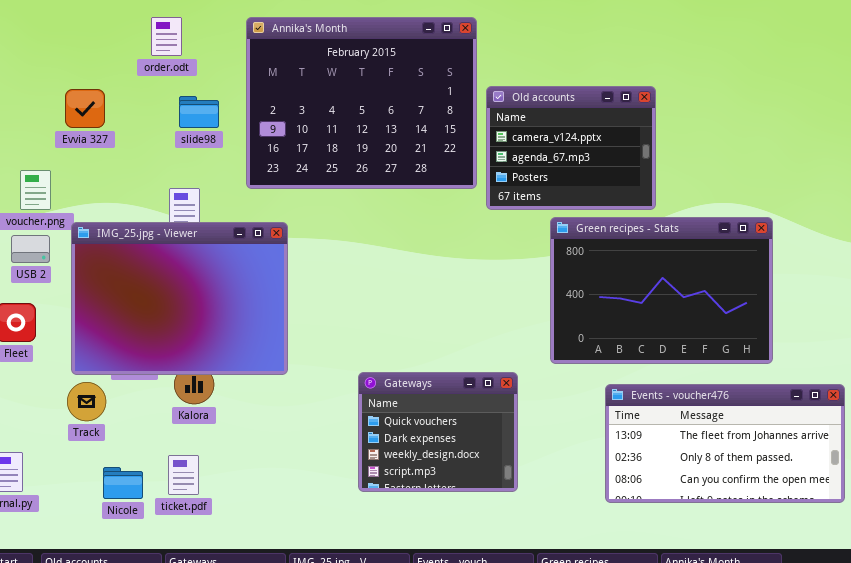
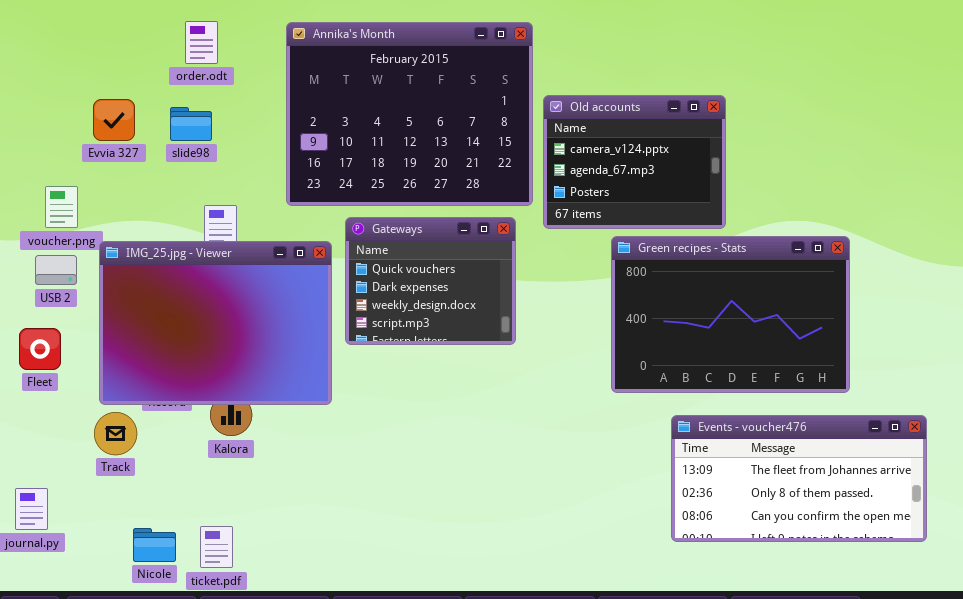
slide98: [179,96,219,128] -> [170,107,212,141], moved
Gateways: [358,372,518,492] -> [345,217,516,345], moved
ticket.pdf: [168,455,199,495] -> [200,526,233,568], moved
Nicole: [103,467,143,499] -> [133,528,176,562], moved

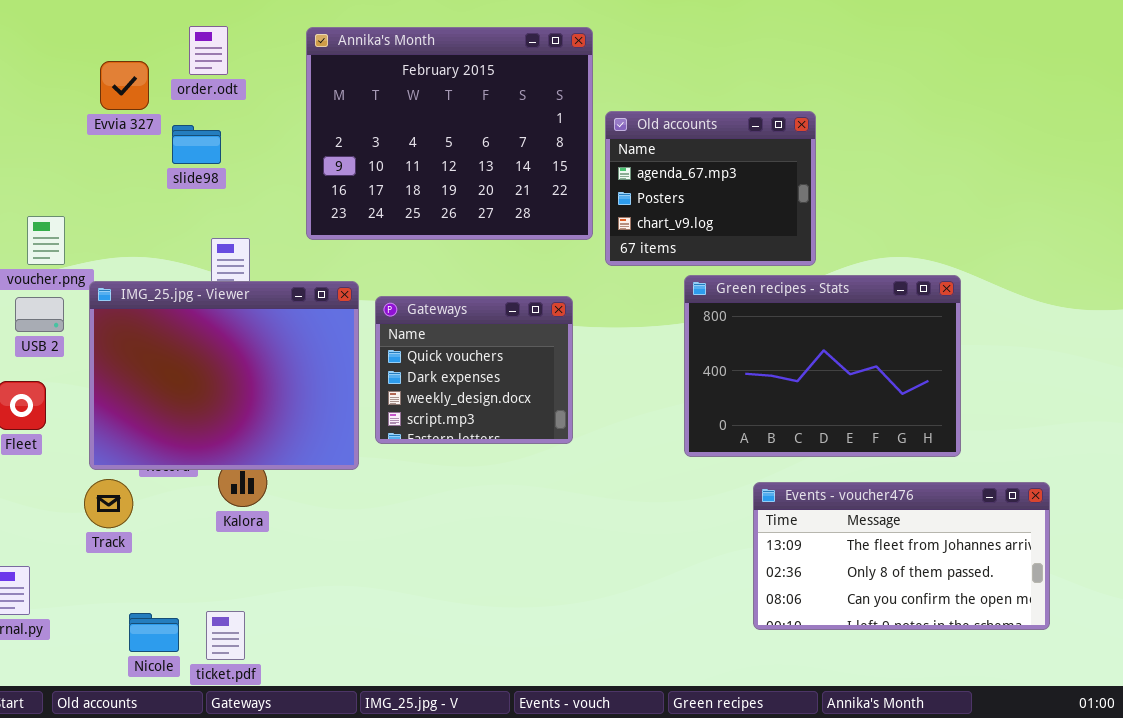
Old accounts: [543,95,726,229] -> [605,111,816,266], scrolled down 1 row
Evvia 327: [93,99,135,141] -> [100,61,149,110], moved
Gateways: [345,217,516,345] -> [375,296,573,444], moved

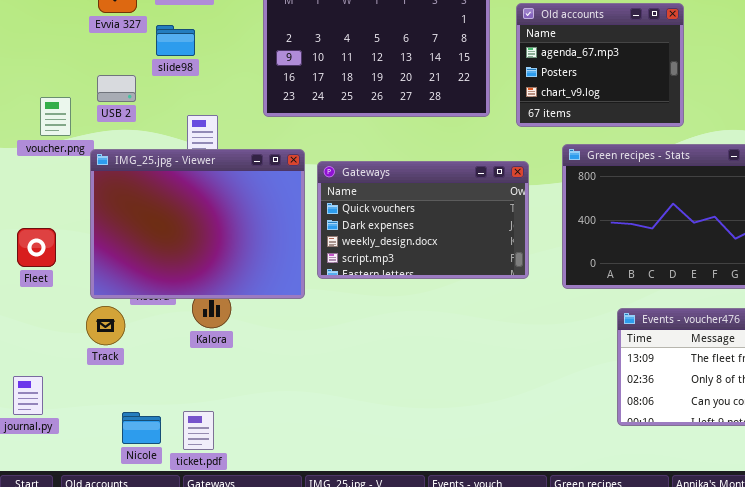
Old accounts: [605,111,816,266] -> [516,3,684,127], moved
Gateways: [375,296,573,444] -> [317,161,529,279], resized
USB 2: [15,297,64,332] -> [97,75,136,102], moved

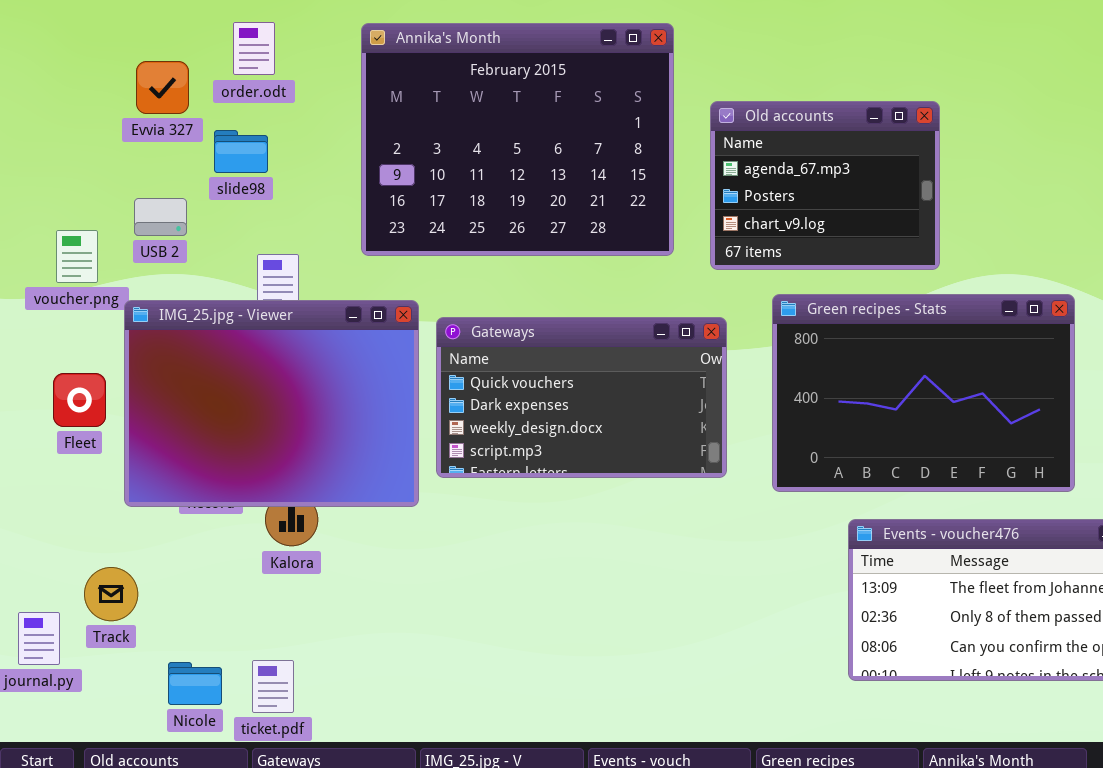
Fleet: [17,228,56,267] -> [53,373,106,427], moved
Track: [86,306,125,345] -> [84,567,138,621], moved

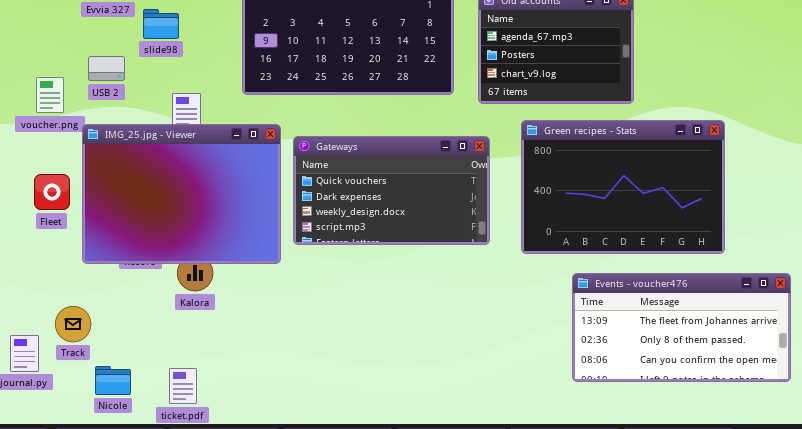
Nicole: [168,662,222,705] -> [95,366,131,395], moved

